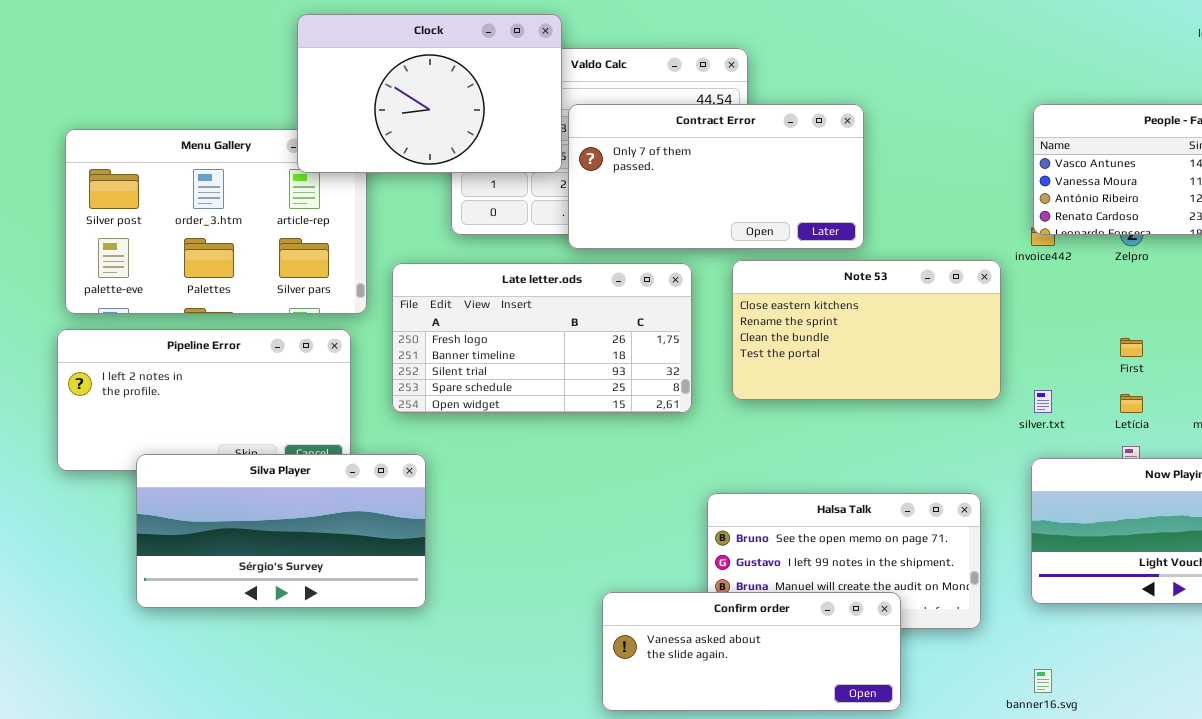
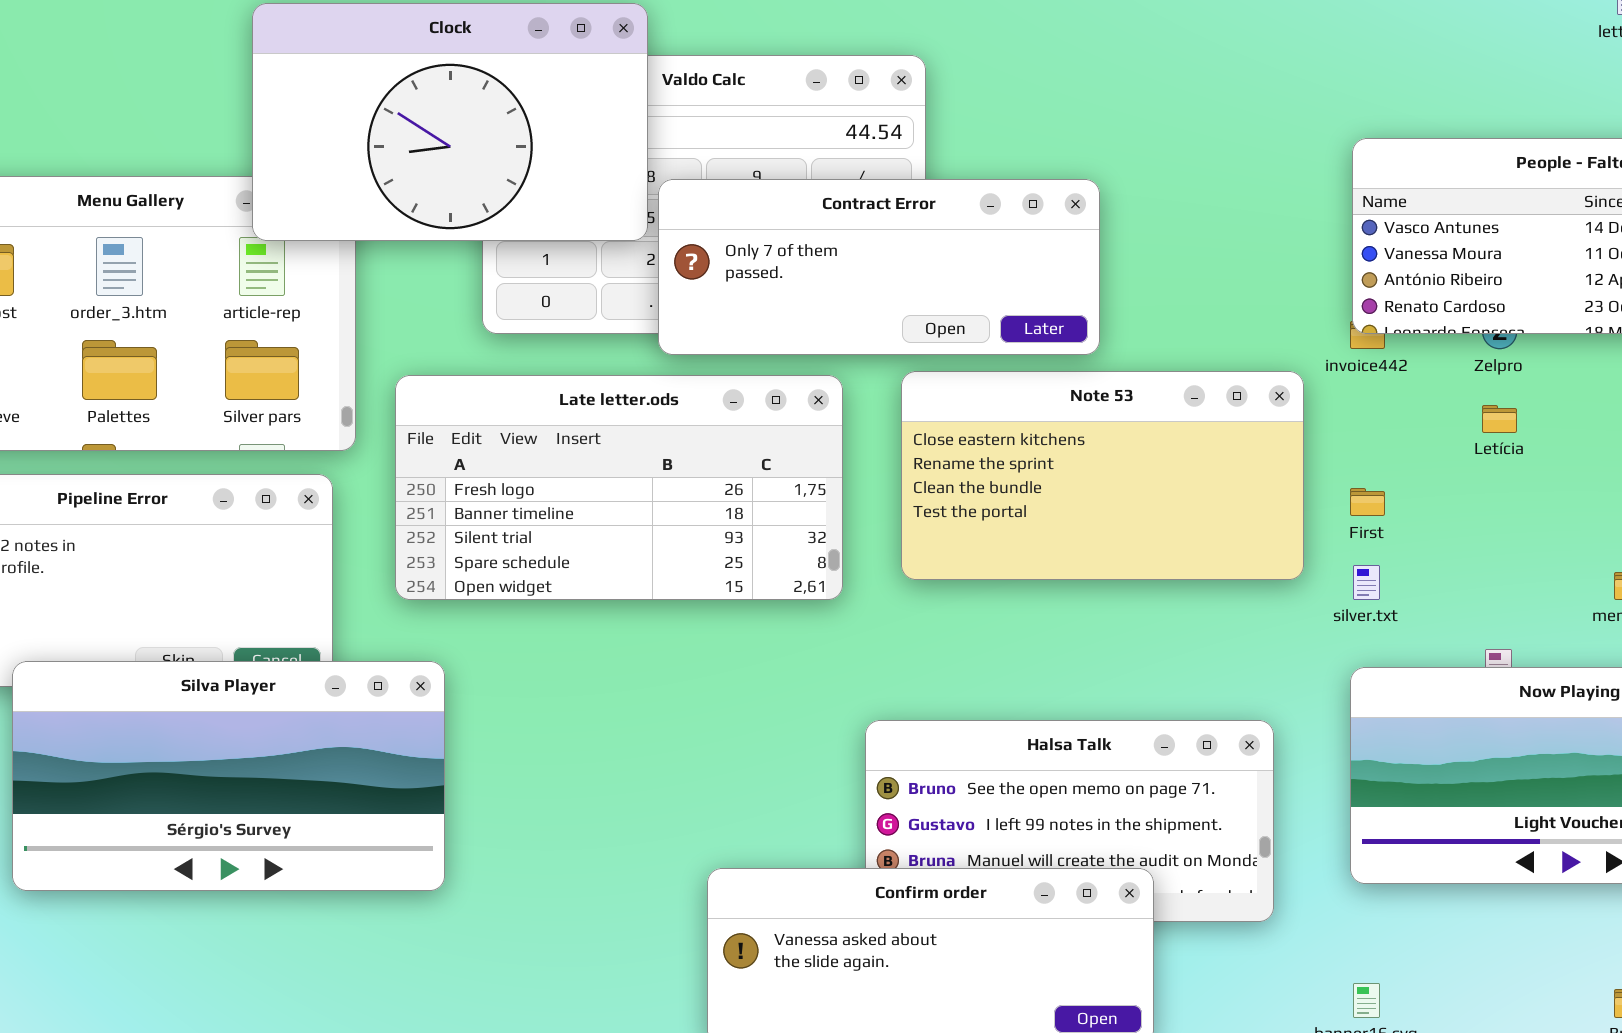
Contract Error: [568,104,864,249] -> [658,179,1100,355], resized
First: [1120,338,1143,357] -> [1350,488,1385,516], moved
Letícia: [1120,394,1143,413] -> [1482,405,1517,433], moved

